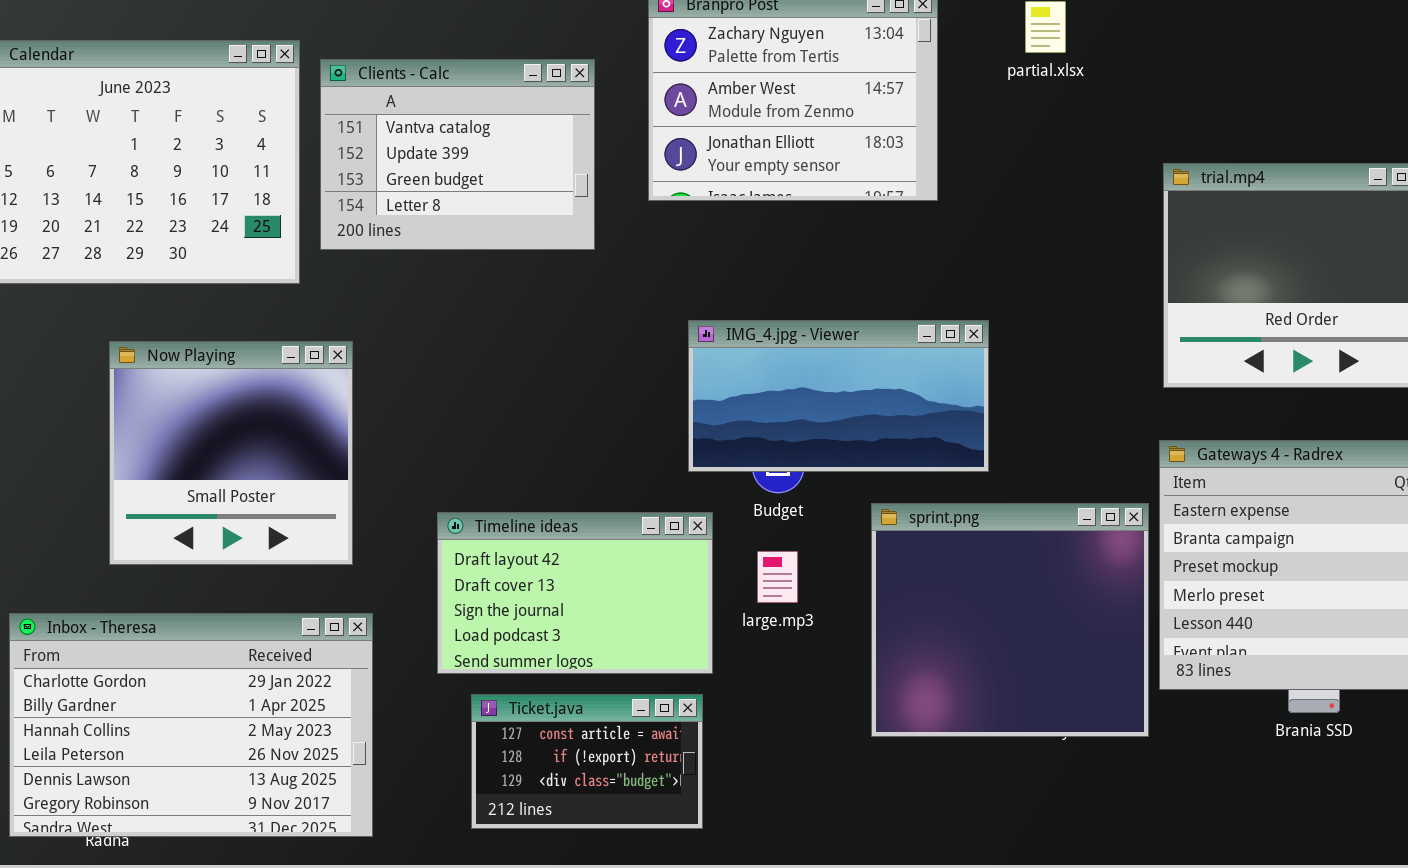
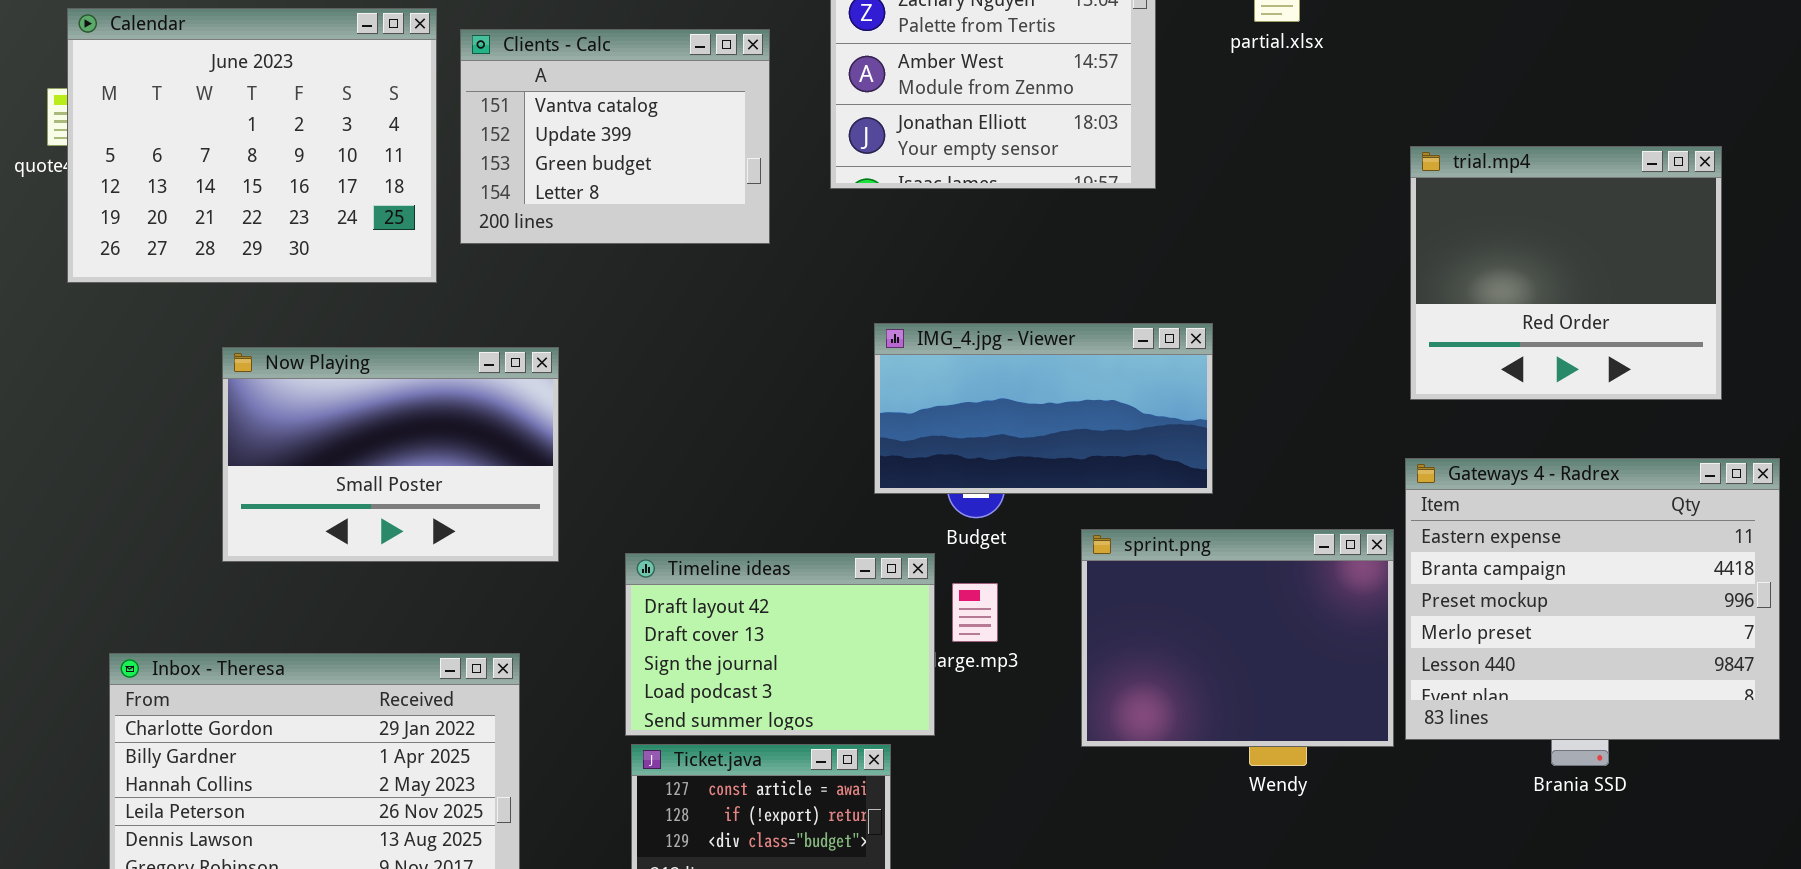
Now Playing: [109,341,353,565] -> [222,347,559,562], resized
sprint.png: [871,503,1149,737] -> [1081,529,1394,747], resized
Timeline ideas: [437,512,713,674] -> [625,553,935,736], moved

